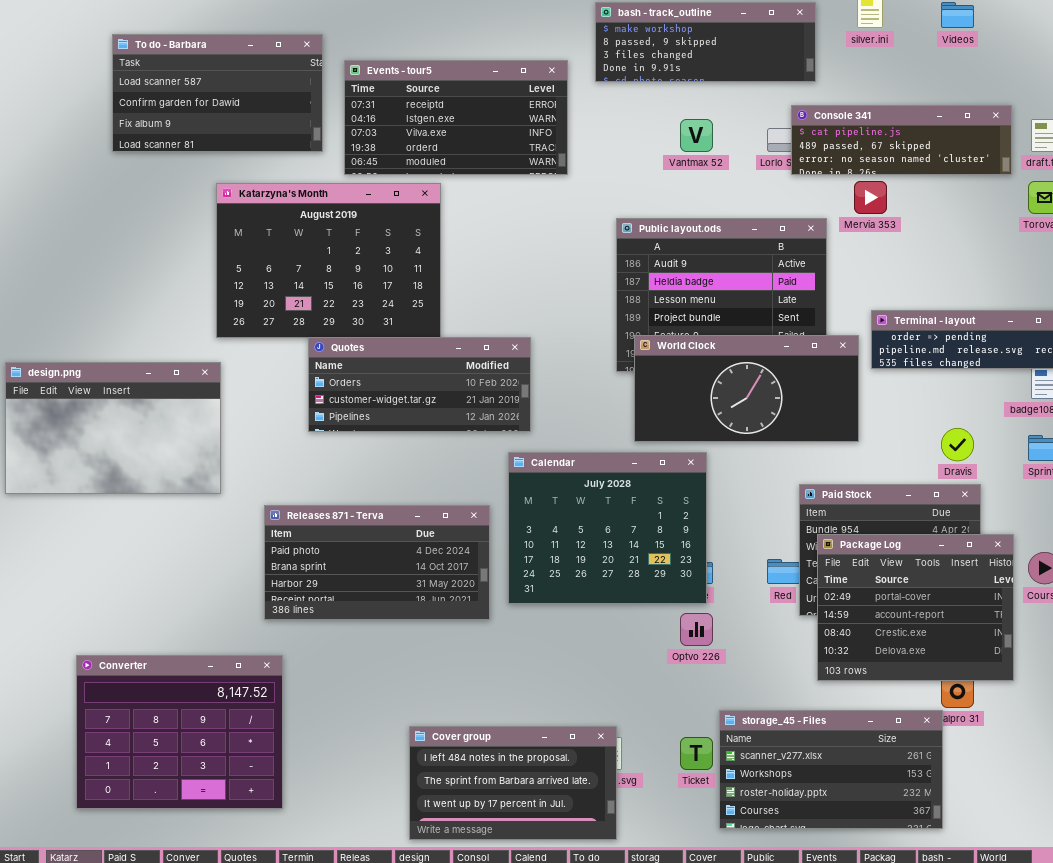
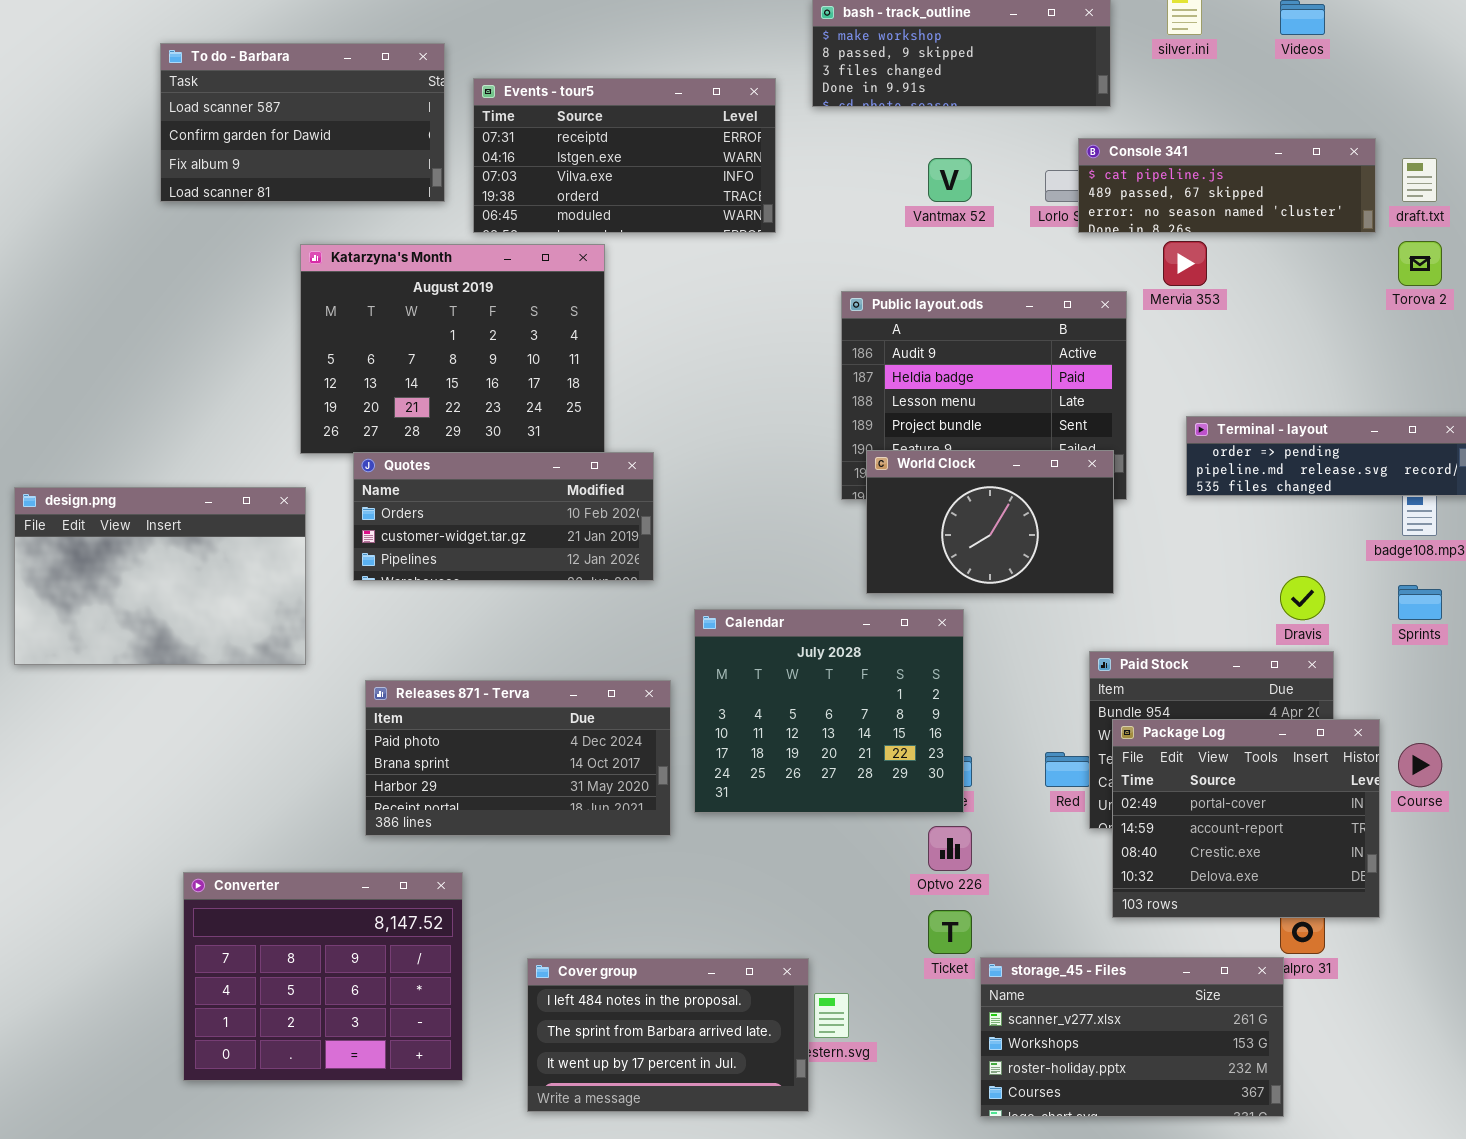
World Clock: [634,335,859,442] -> [866,450,1114,594], resized
Quotes: [308,337,531,432] -> [353,452,654,581], moved
Converter: [76,655,283,809] -> [183,872,463,1081], moved
Cover group: [409,726,617,840] -> [527,958,809,1112], moved
Ticket: [680,737,713,770] -> [928,910,972,954], moved

